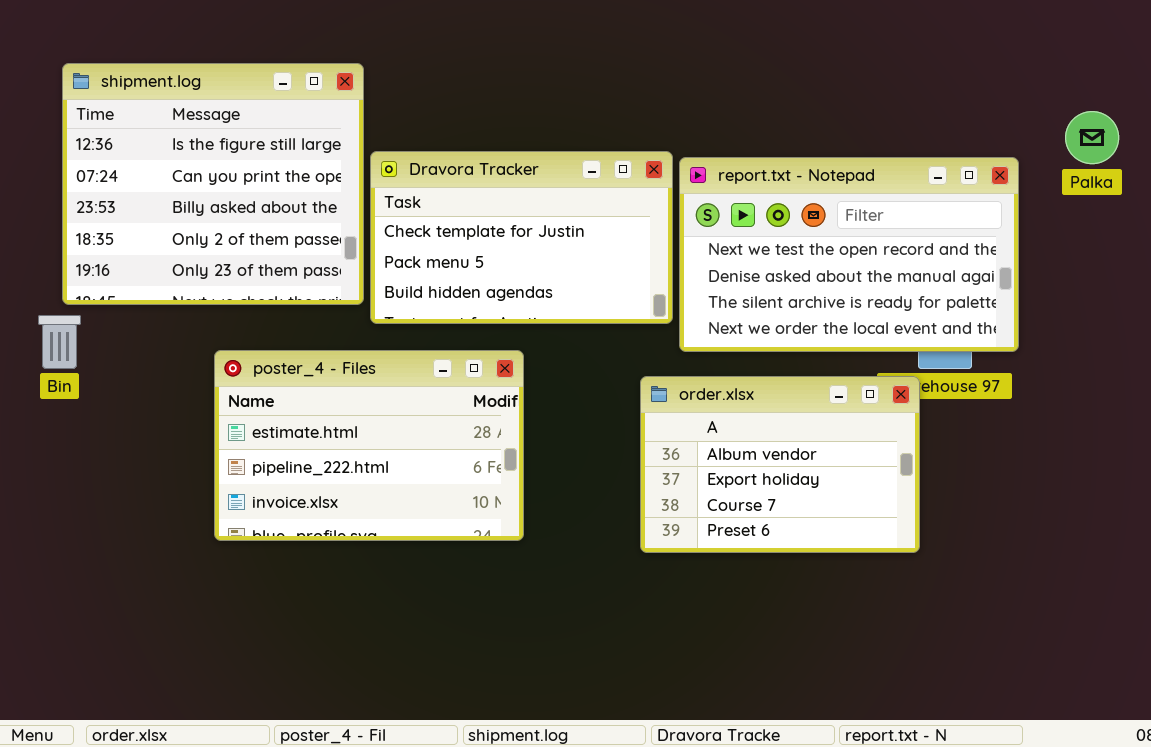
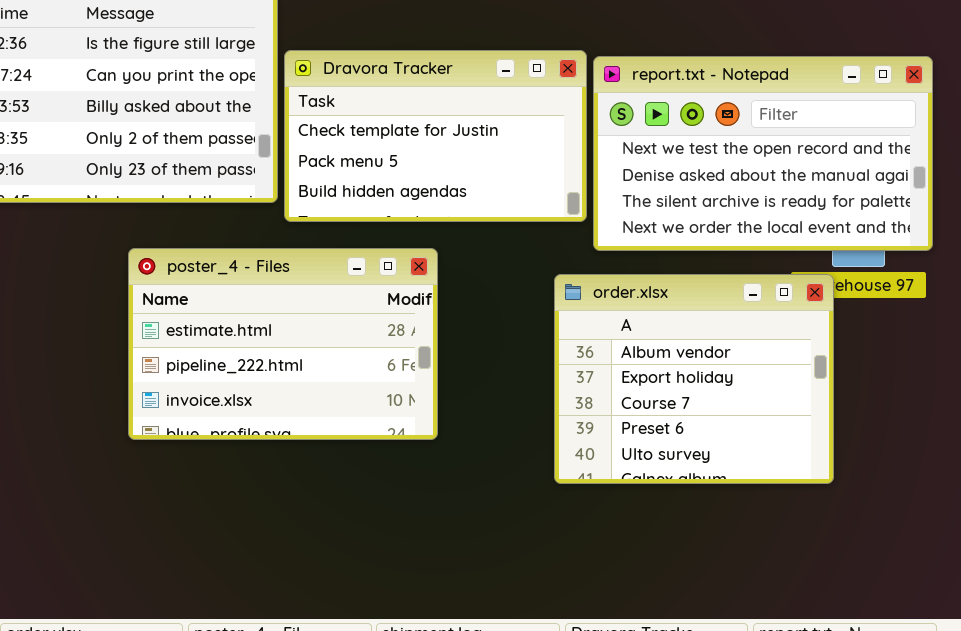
order.xlsx: [640,376,920,553] -> [554,274,834,484], resized

